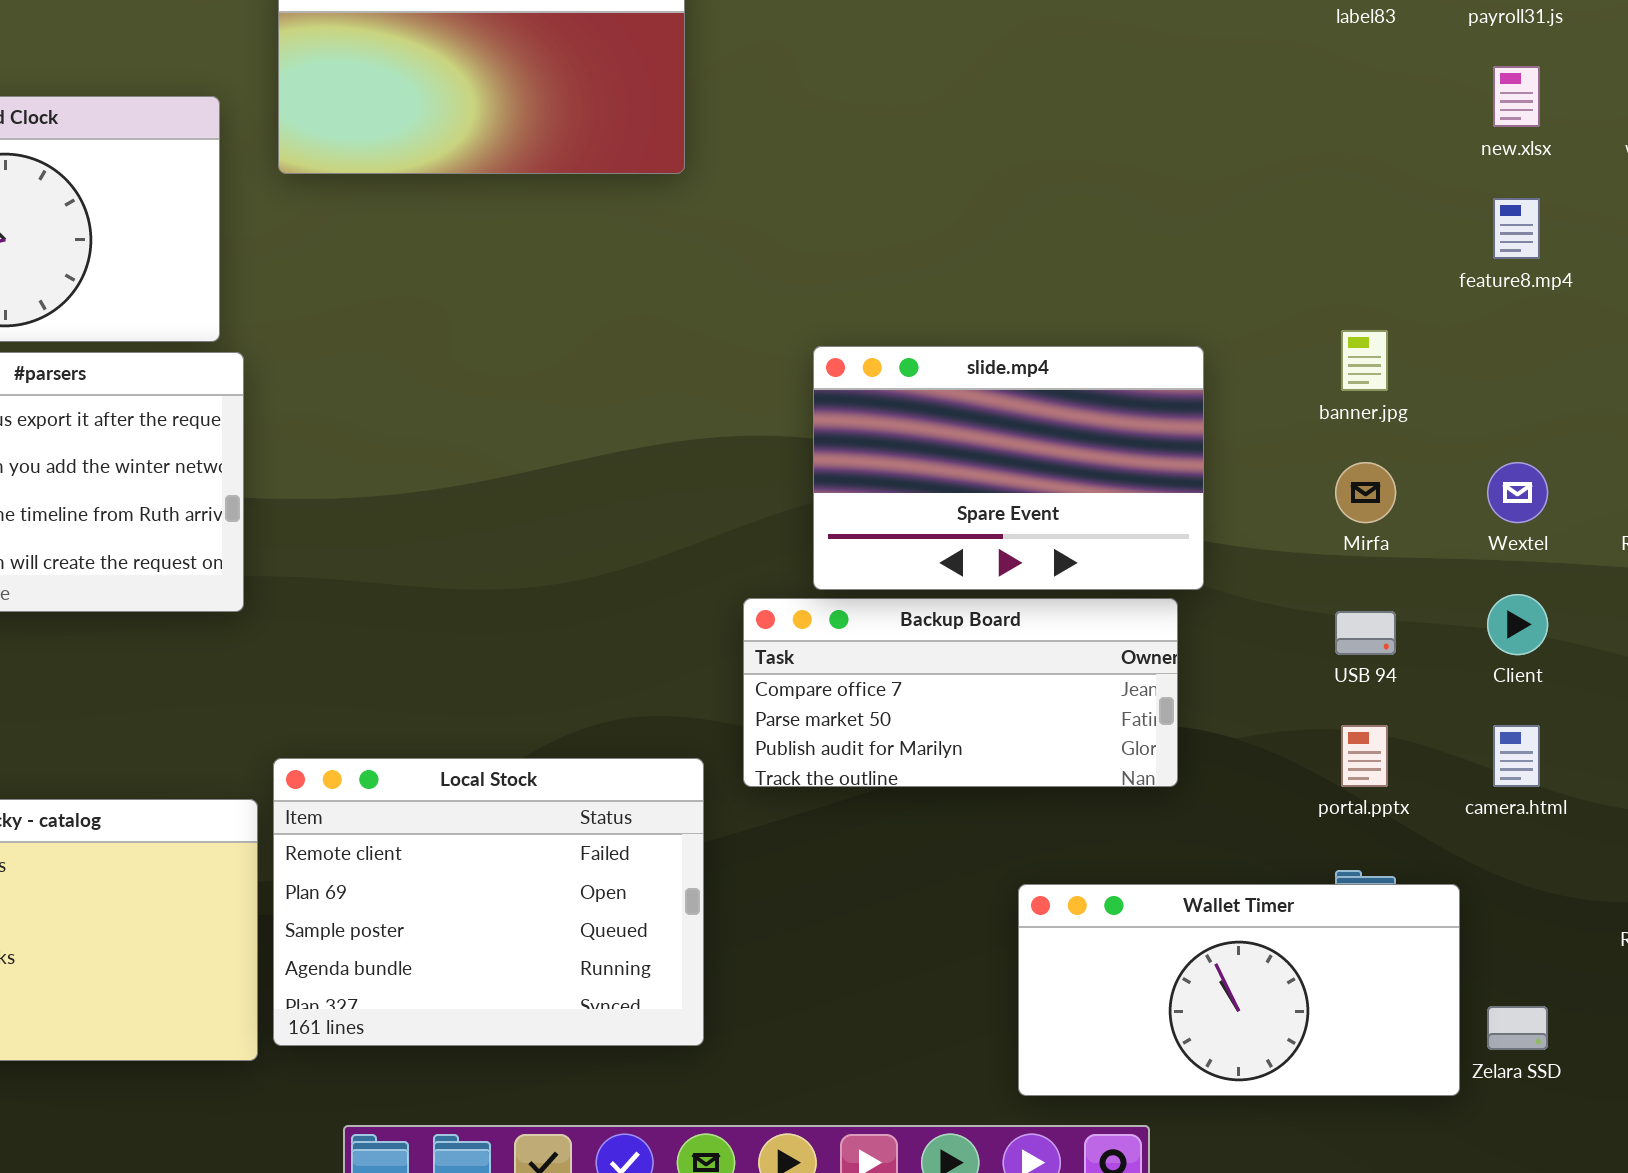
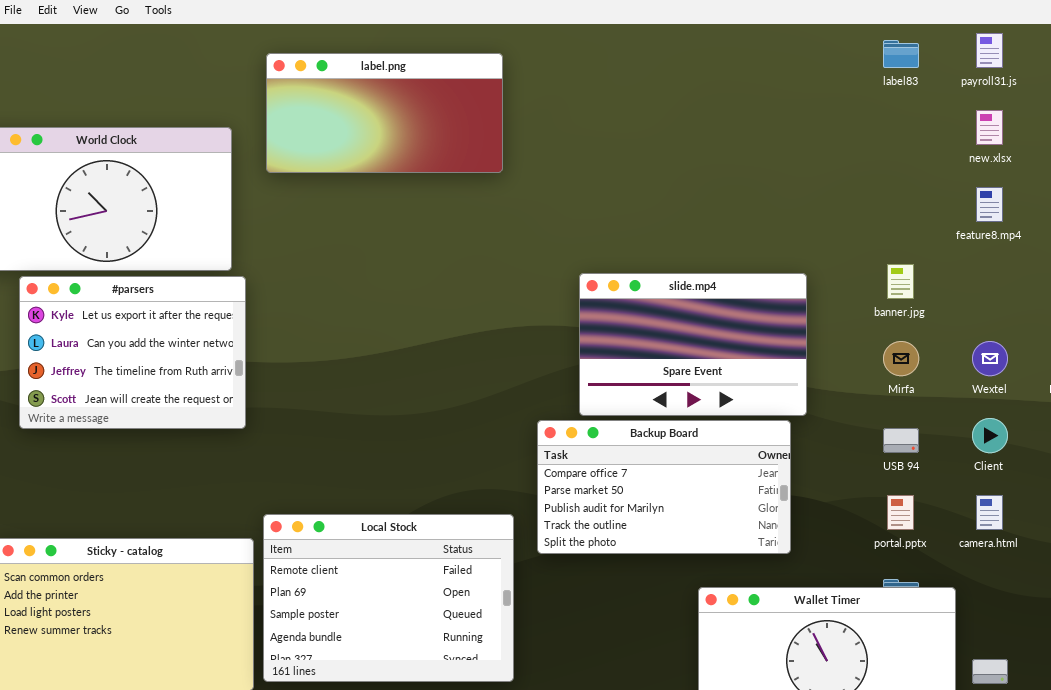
Backup Board: [743,598,1178,787] -> [537,420,791,554], resized

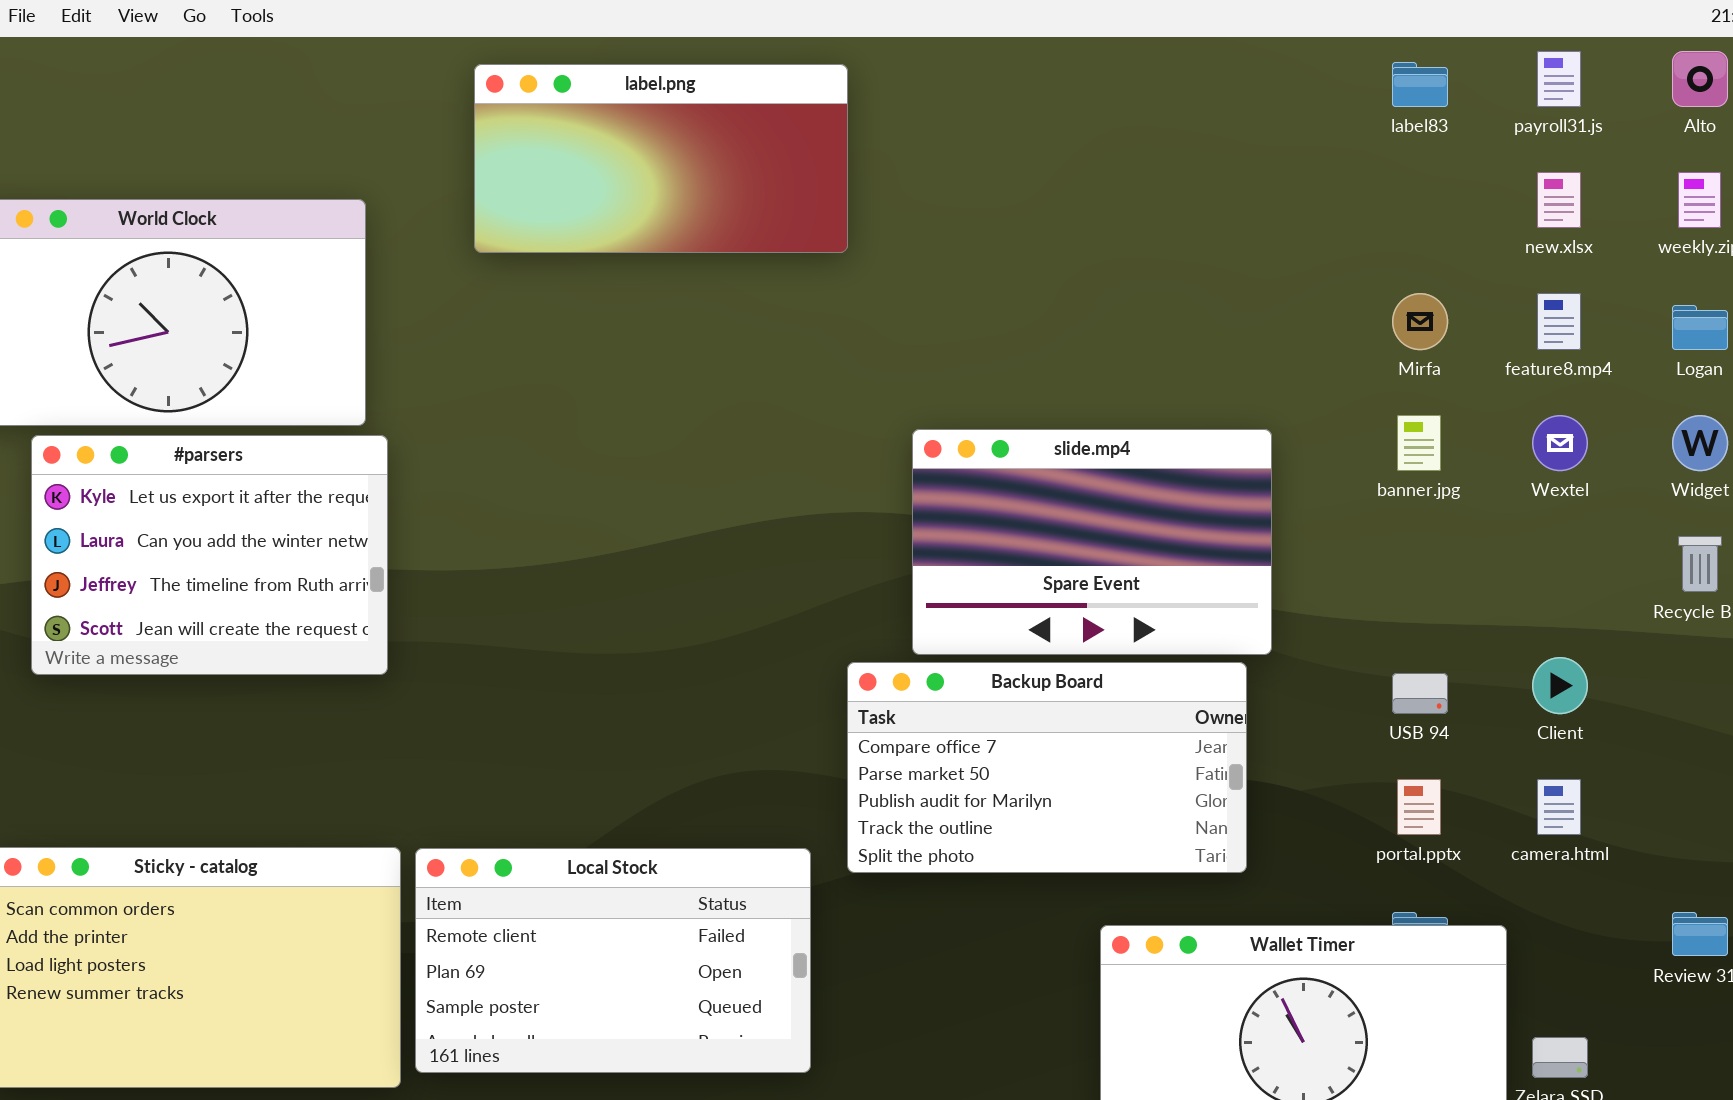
label.png: [266,53,503,173] -> [474,64,848,253], moved
Mirfa: [883,341,919,376] -> [1392,293,1448,350], moved
Wextel: [972,341,1008,376] -> [1532,415,1588,471], moved
Local Stock: [263,514,514,682] -> [415,848,811,1073], resized

